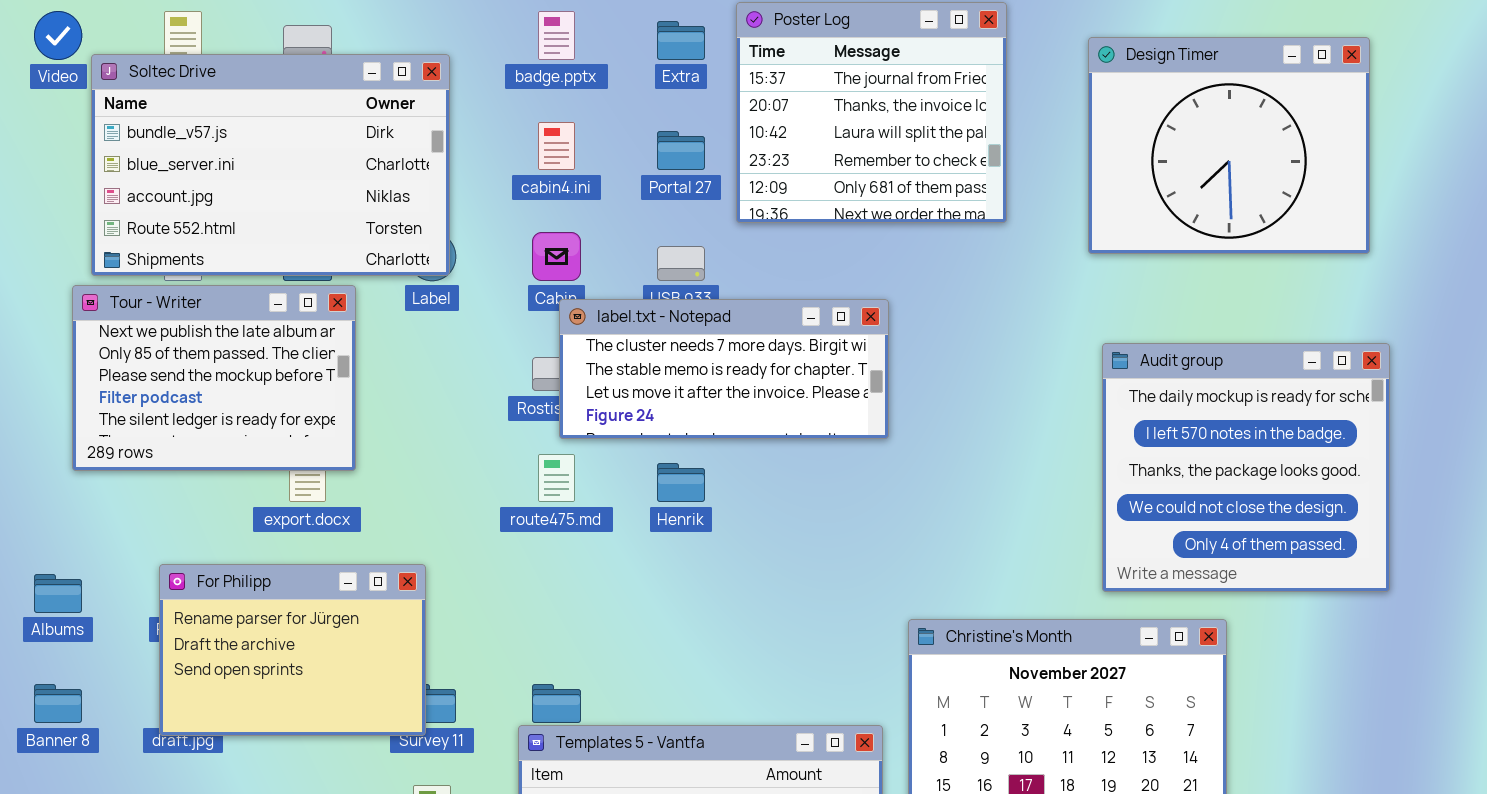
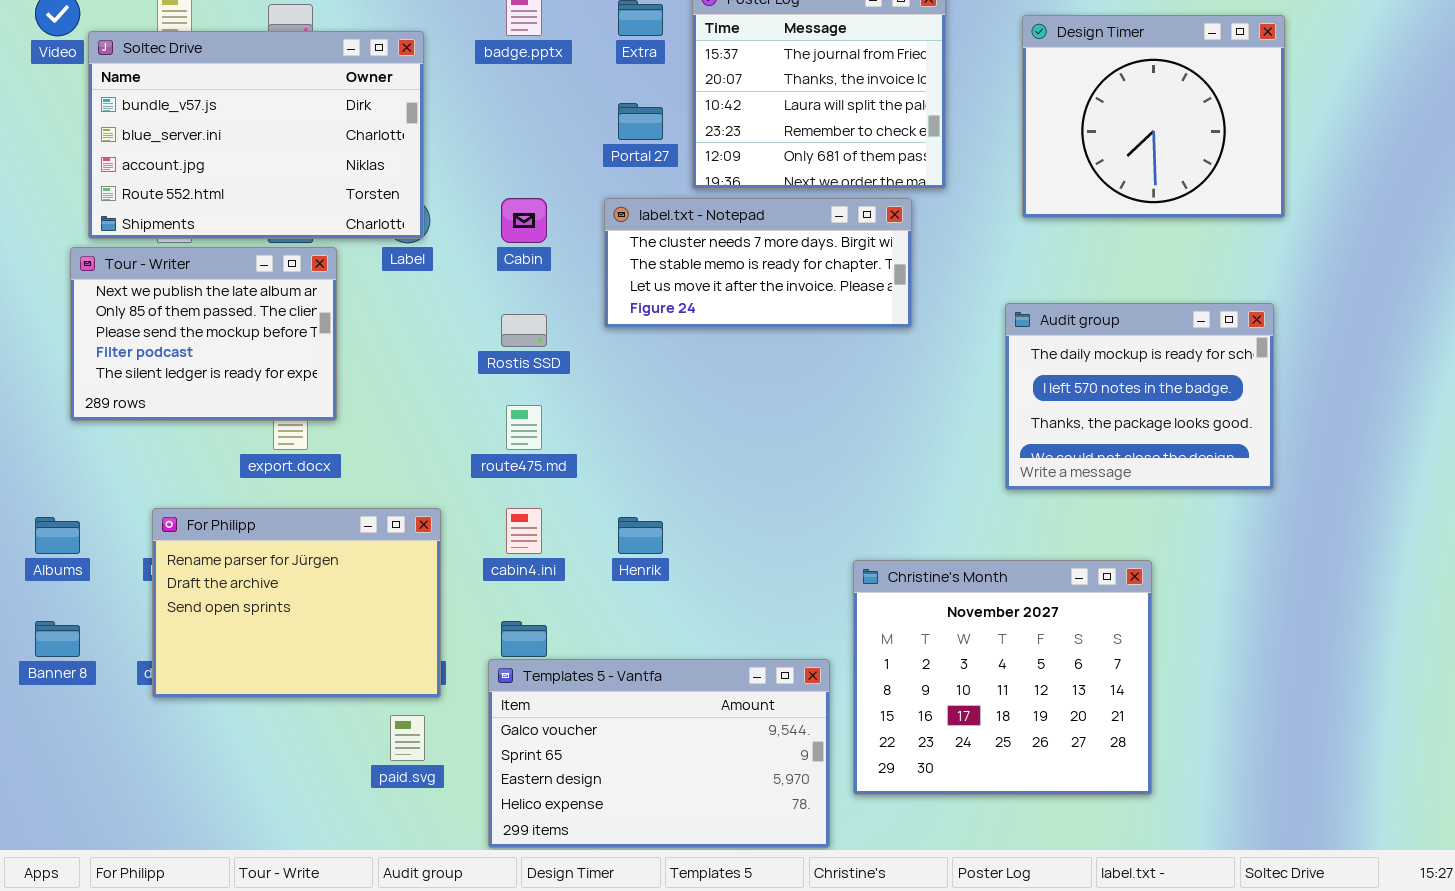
cabin4.ini: [538,122,575,170] -> [506,508,542,554], moved
label.txt - Notepad: [559,299,889,439] -> [604,198,912,328], moved
Audit group: [1102,343,1390,592] -> [1005,303,1274,490], moved, resized
Henrik: [657,463,705,502] -> [618,517,663,554], moved
For Philipp: [159,564,426,736] -> [152,508,441,698], resized

